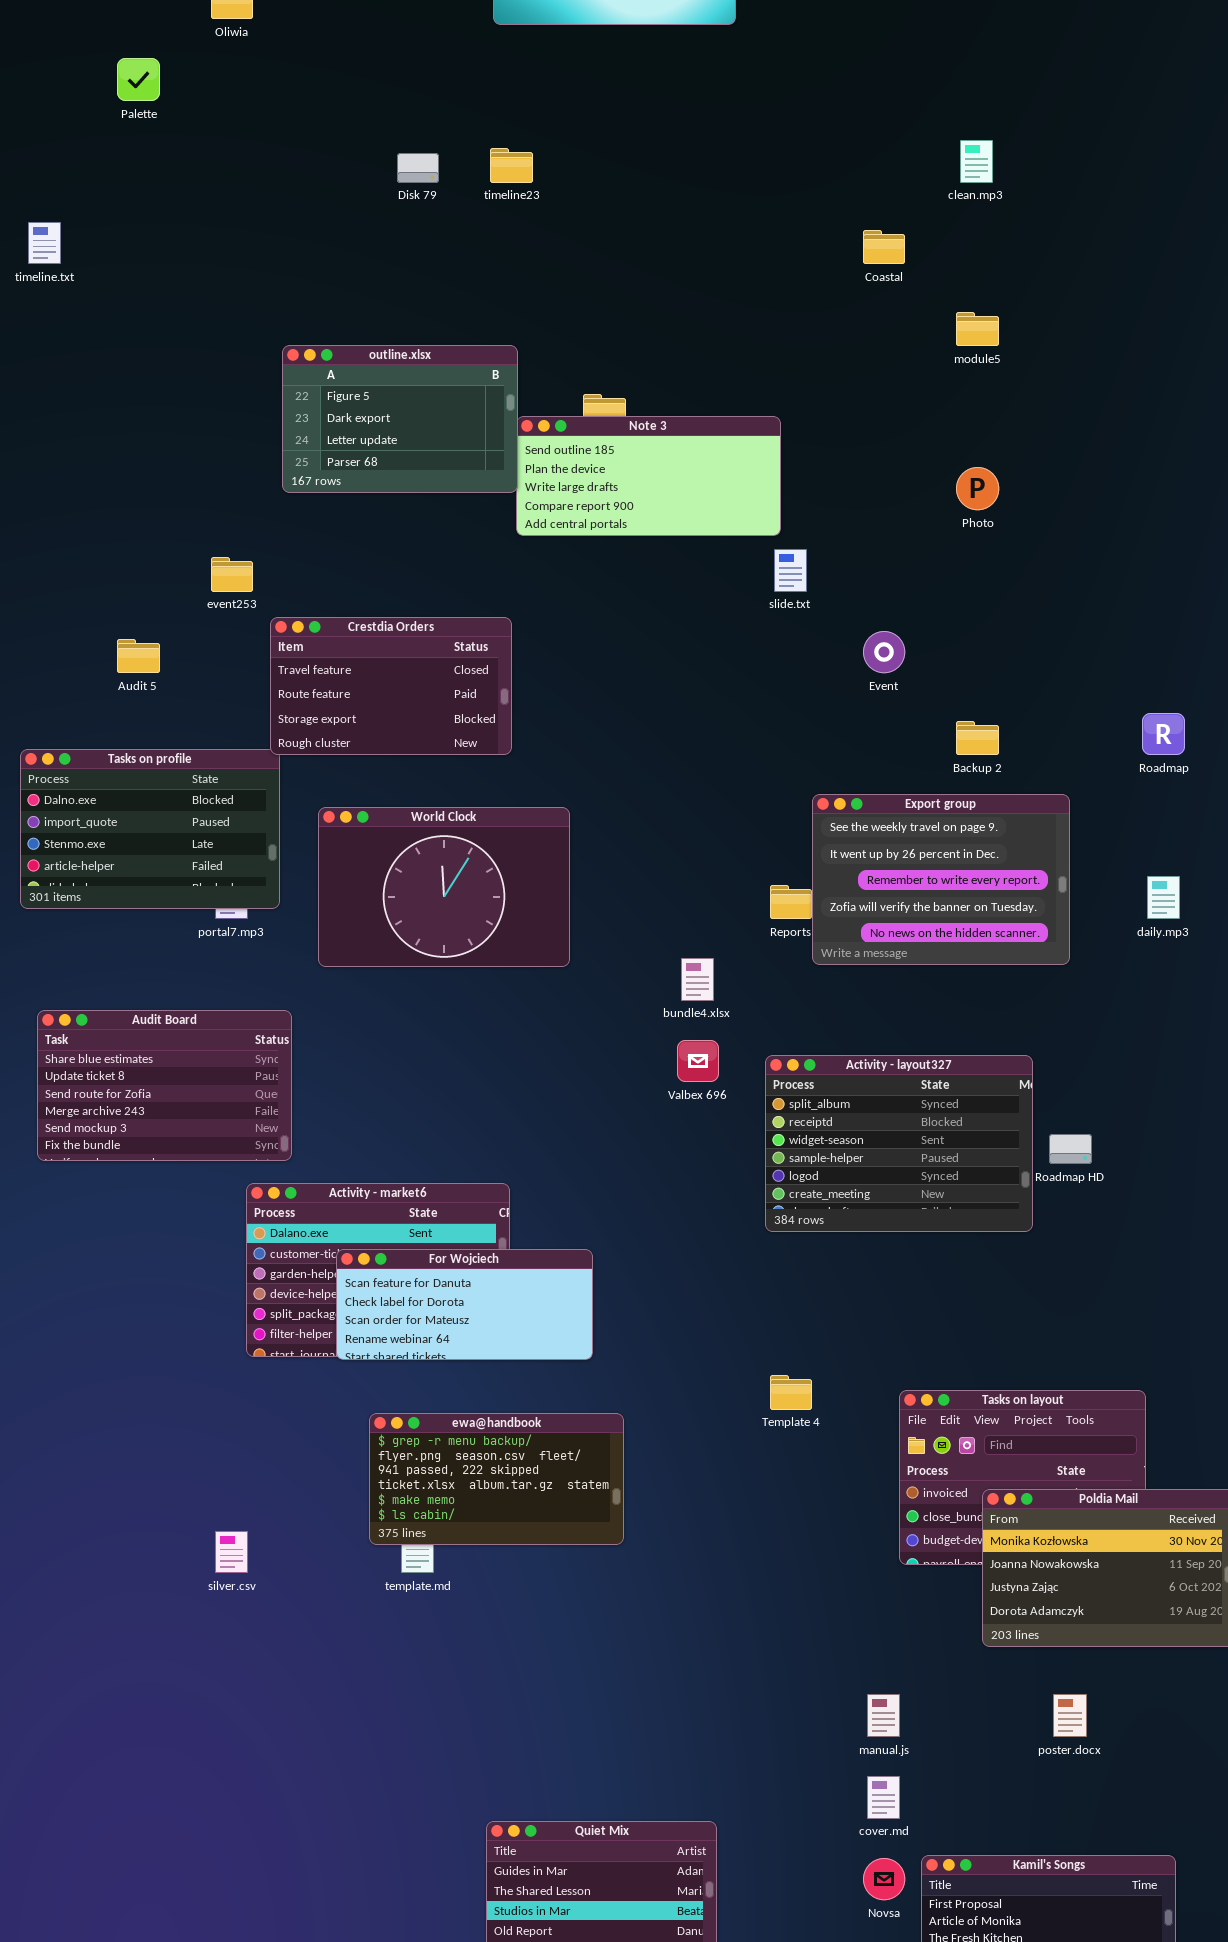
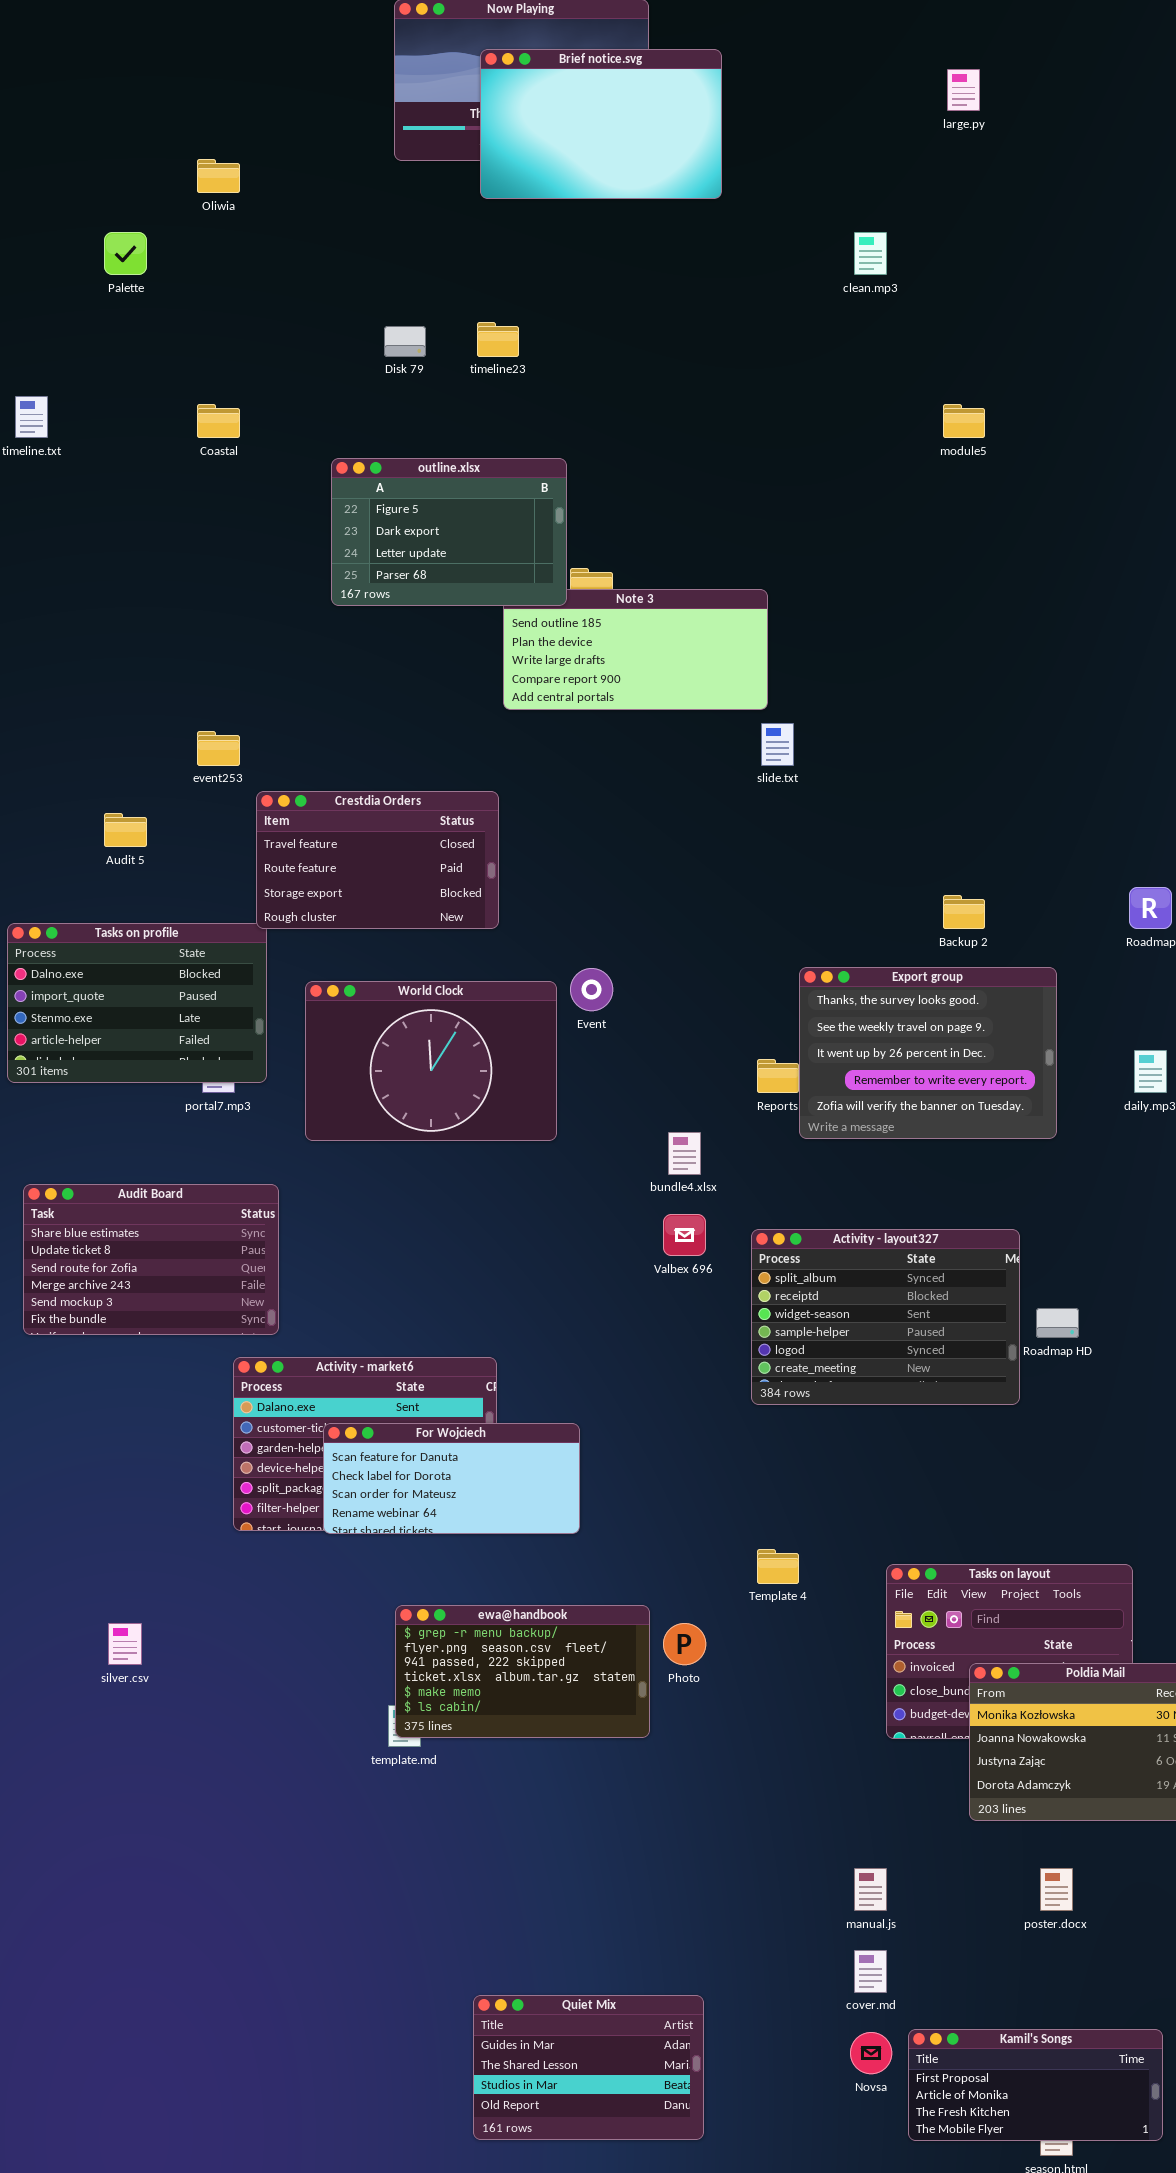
clean.mp3: [960,140,993,183] -> [854,232,887,275], moved
Coastal: [863,230,905,264] -> [197,404,240,438], moved
module5: [956,312,999,346] -> [943,404,985,438], moved
outline.xlsx: [282,345,518,493] -> [331,458,567,606], moved
Photo: [956,467,999,510] -> [663,1623,706,1665], moved
Event: [863,631,905,673] -> [570,968,613,1011], moved
Export group: [812,794,1070,965] -> [799,967,1057,1139], scrolled up 1 row
ewa@handbook: [369,1413,624,1545] -> [395,1605,650,1738], moved
silver.csv: [215,1531,248,1573] -> [108,1623,142,1665], moved

